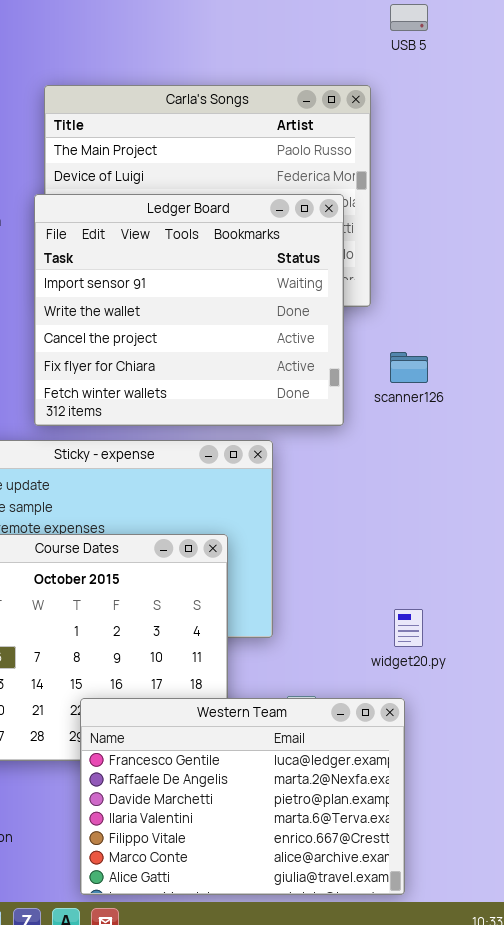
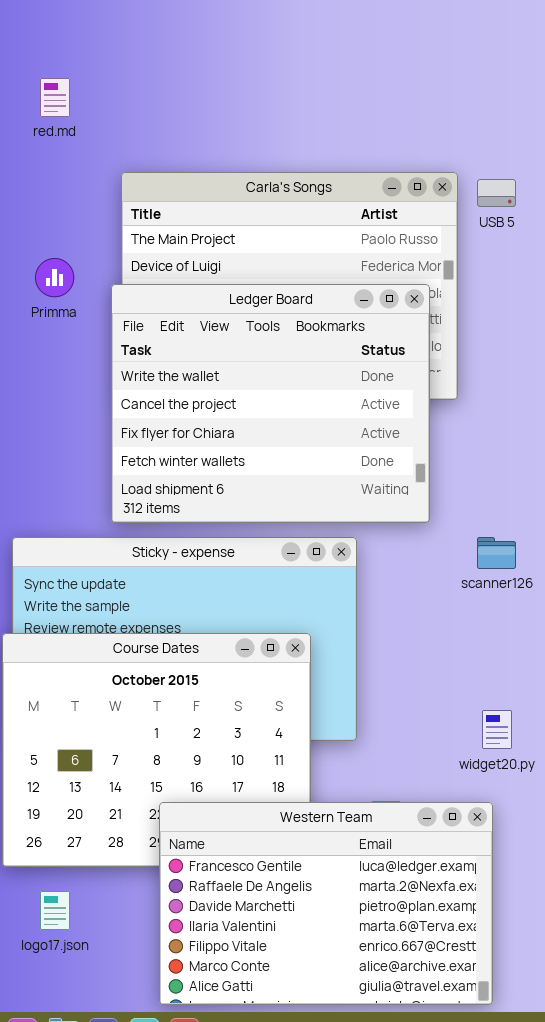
USB 5: [390,4,428,31] -> [477,179,516,207], moved
Ledger Board: [34,194,344,426] -> [111,284,430,523], scrolled down 1 row
scanner126: [390,352,428,383] -> [477,537,516,569], moved

